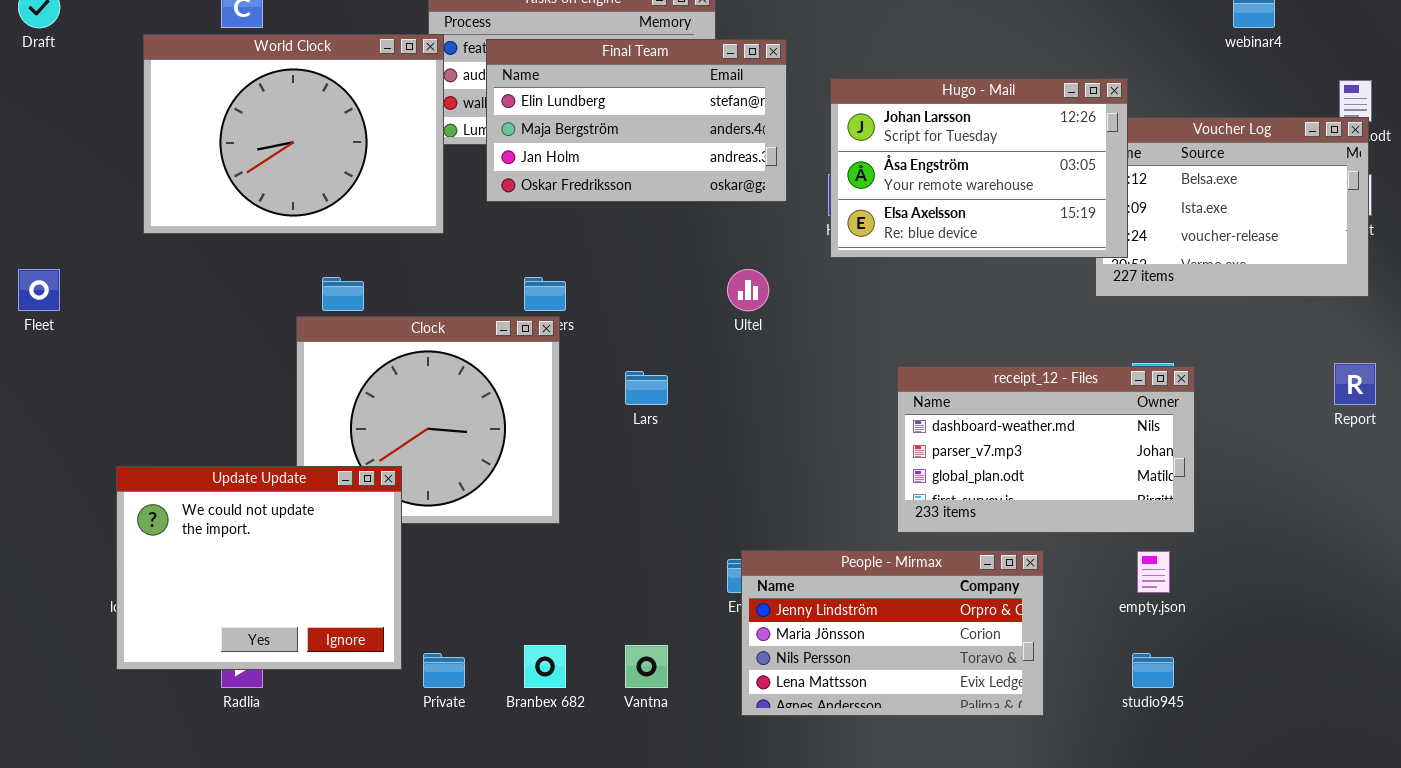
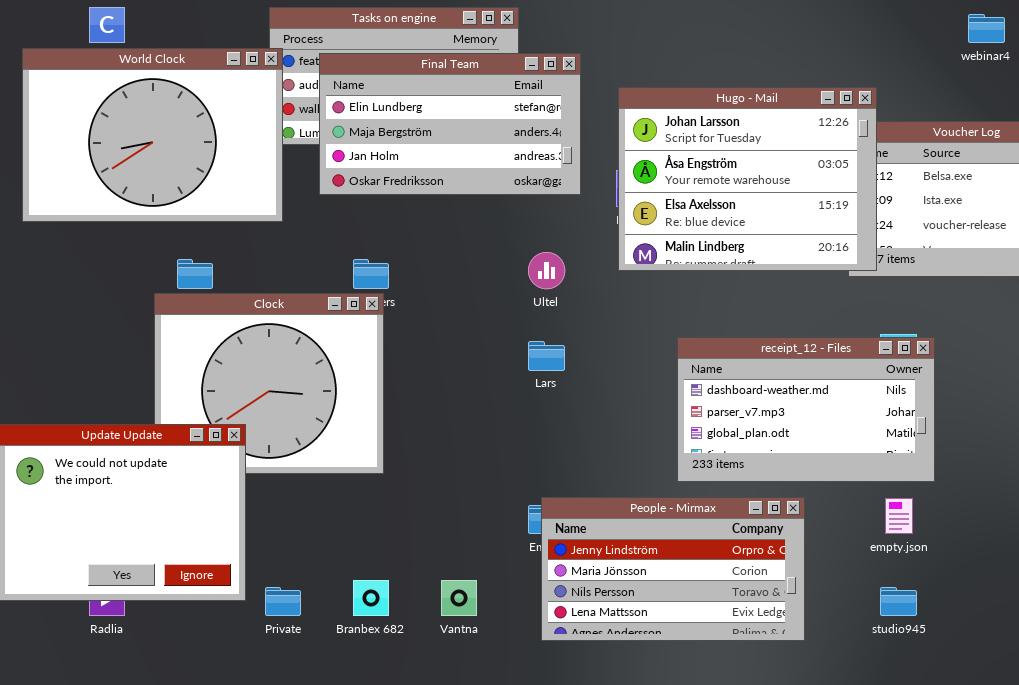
Hugo - Mail: [830,78,1128,258] -> [618,87,877,271], resized
Lars: [625,371,668,405] -> [528,341,565,371], moved

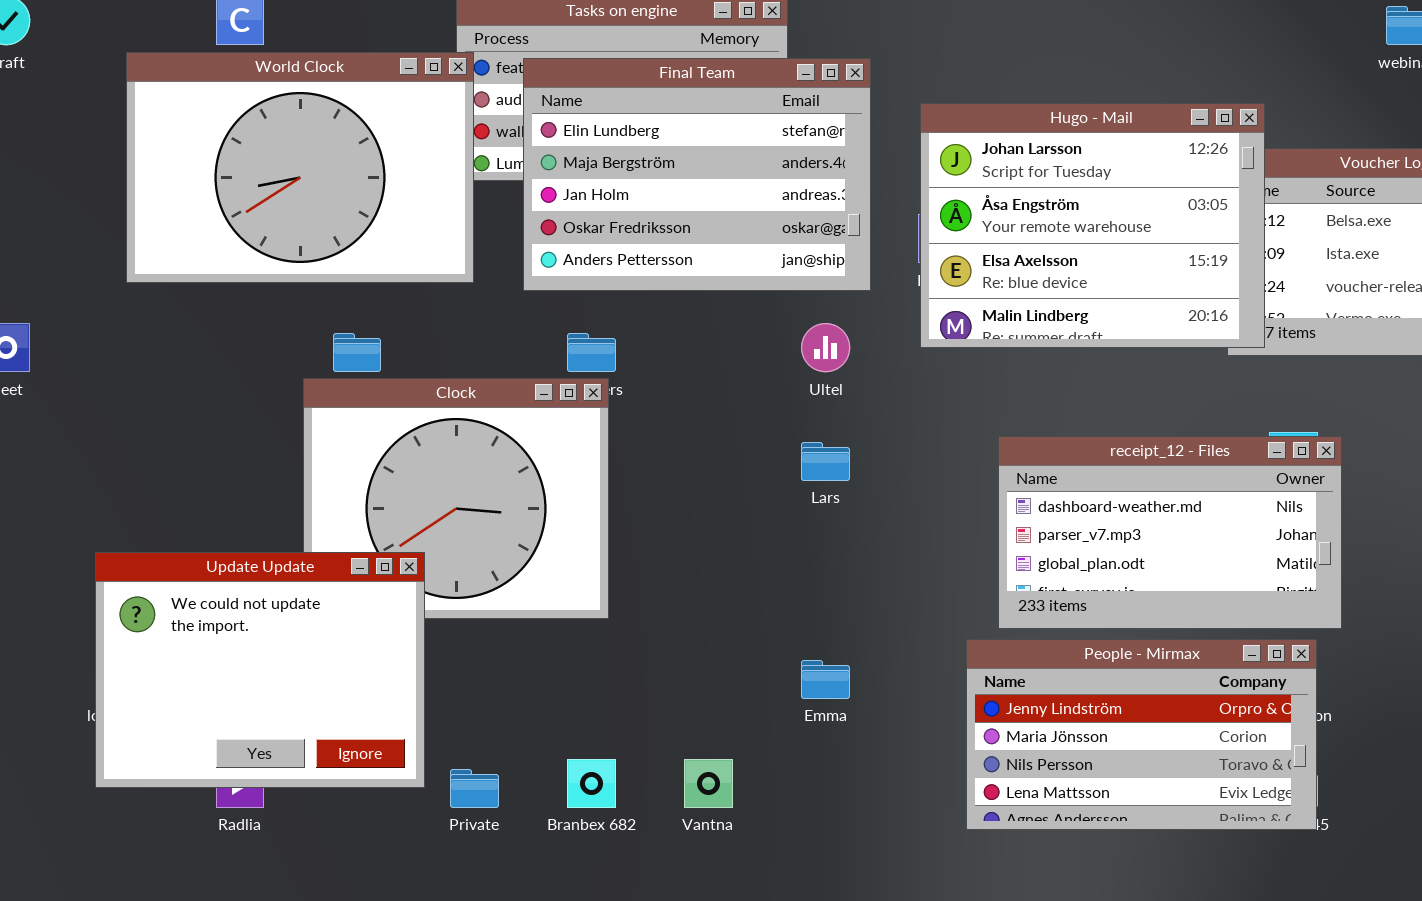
Final Team: [319,53,581,195] -> [523,58,871,291], resized
People - Mirmax: [541,497,805,641] -> [966,639,1317,830], moved

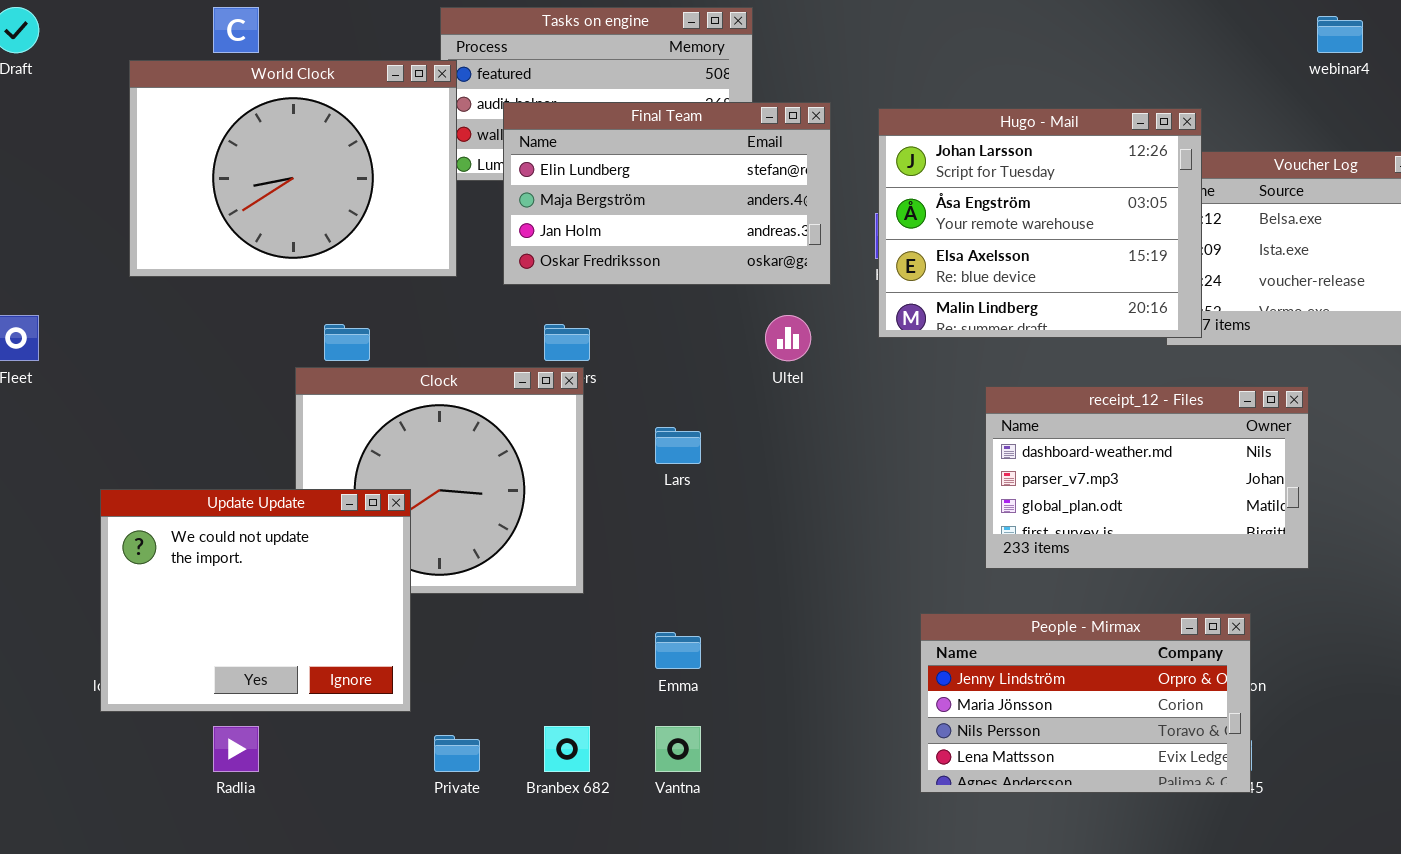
Final Team: [523,58,871,291] -> [503,102,831,285], resized
receipt_12 - Files: [998,436,1342,629] -> [985,386,1309,569], moved
Lars: [801,442,850,481] -> [655,427,701,464], moved
Update Update: [95,552,425,788] -> [100,489,411,712], moved
Emma: [801,660,850,699] -> [655,632,701,669], moved

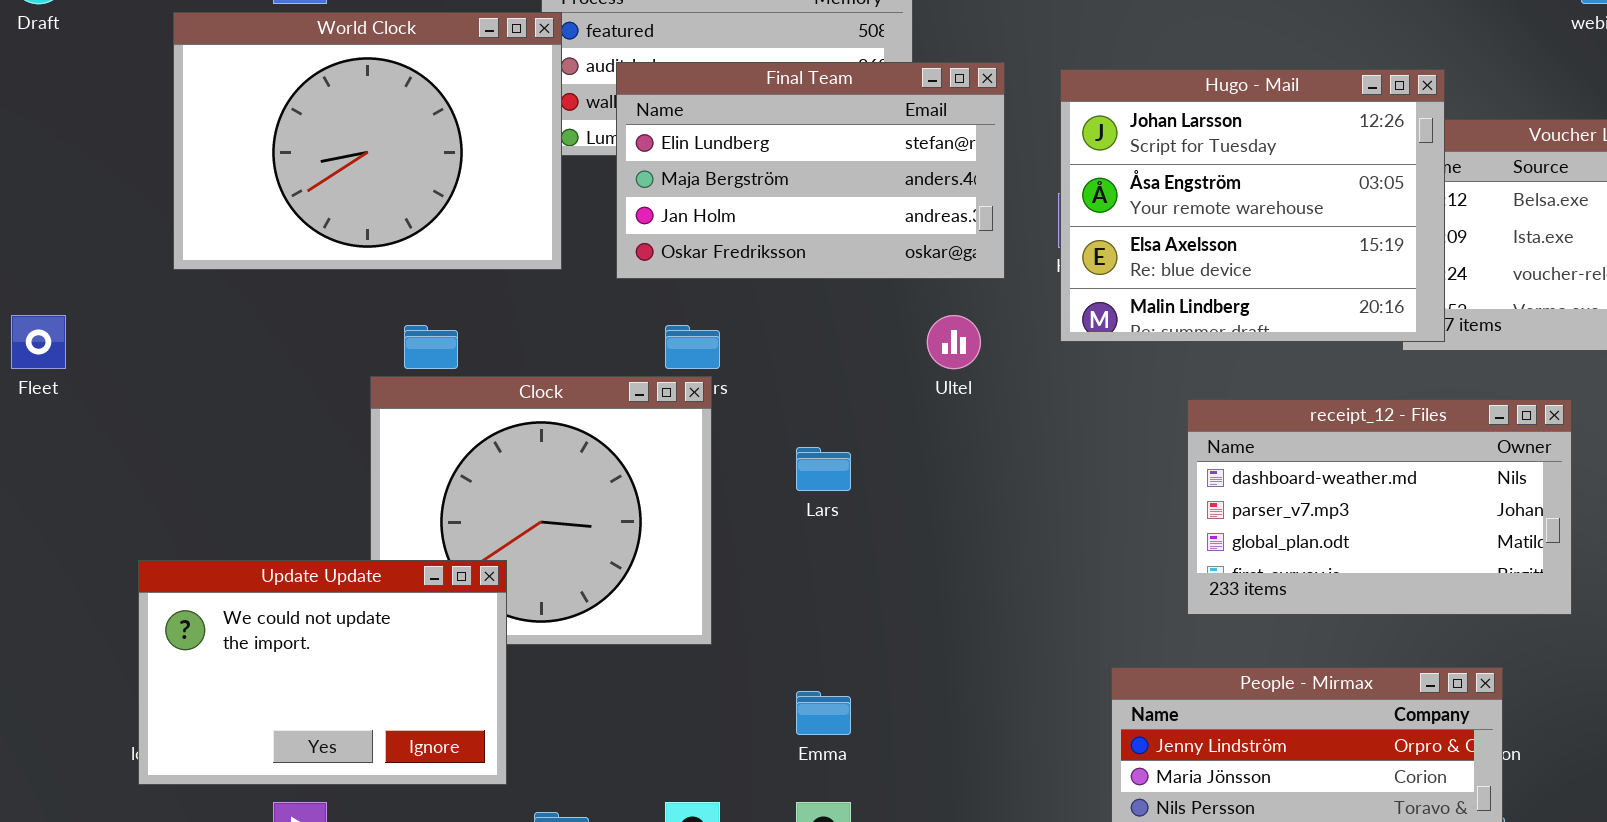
Update Update: [100,489,411,712] -> [138,560,507,785], resized

